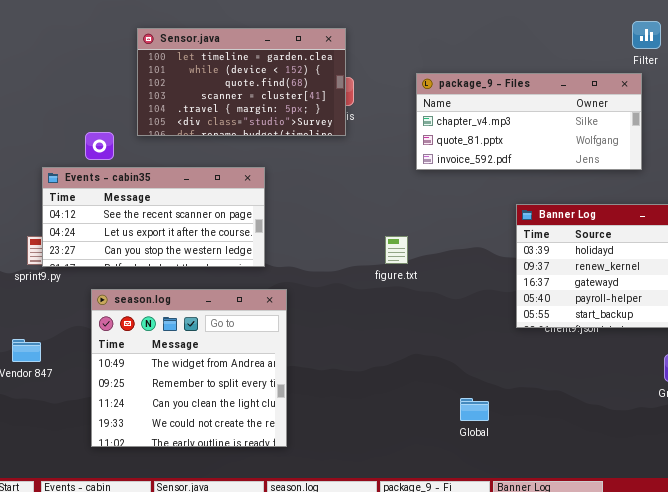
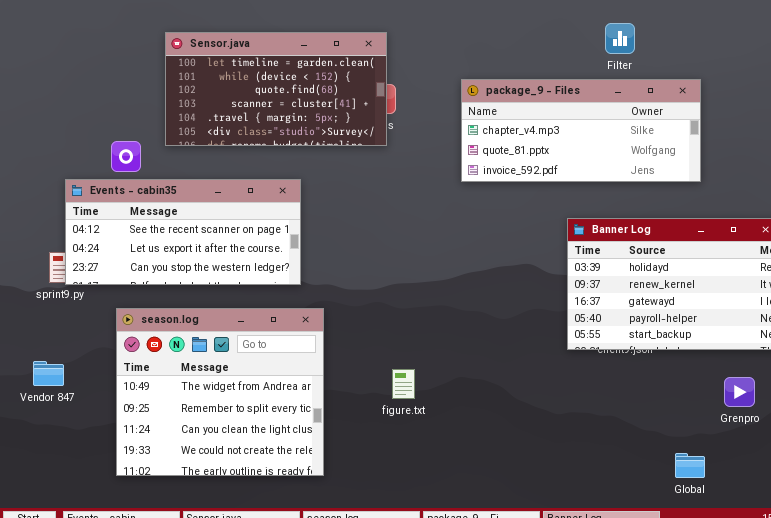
Filter: [632,21,661,49] -> [605,23,635,54], moved
figure.txt: [385,236,408,264] -> [392,369,415,399], moved
Global: [460,398,489,421] -> [675,453,705,478], moved

